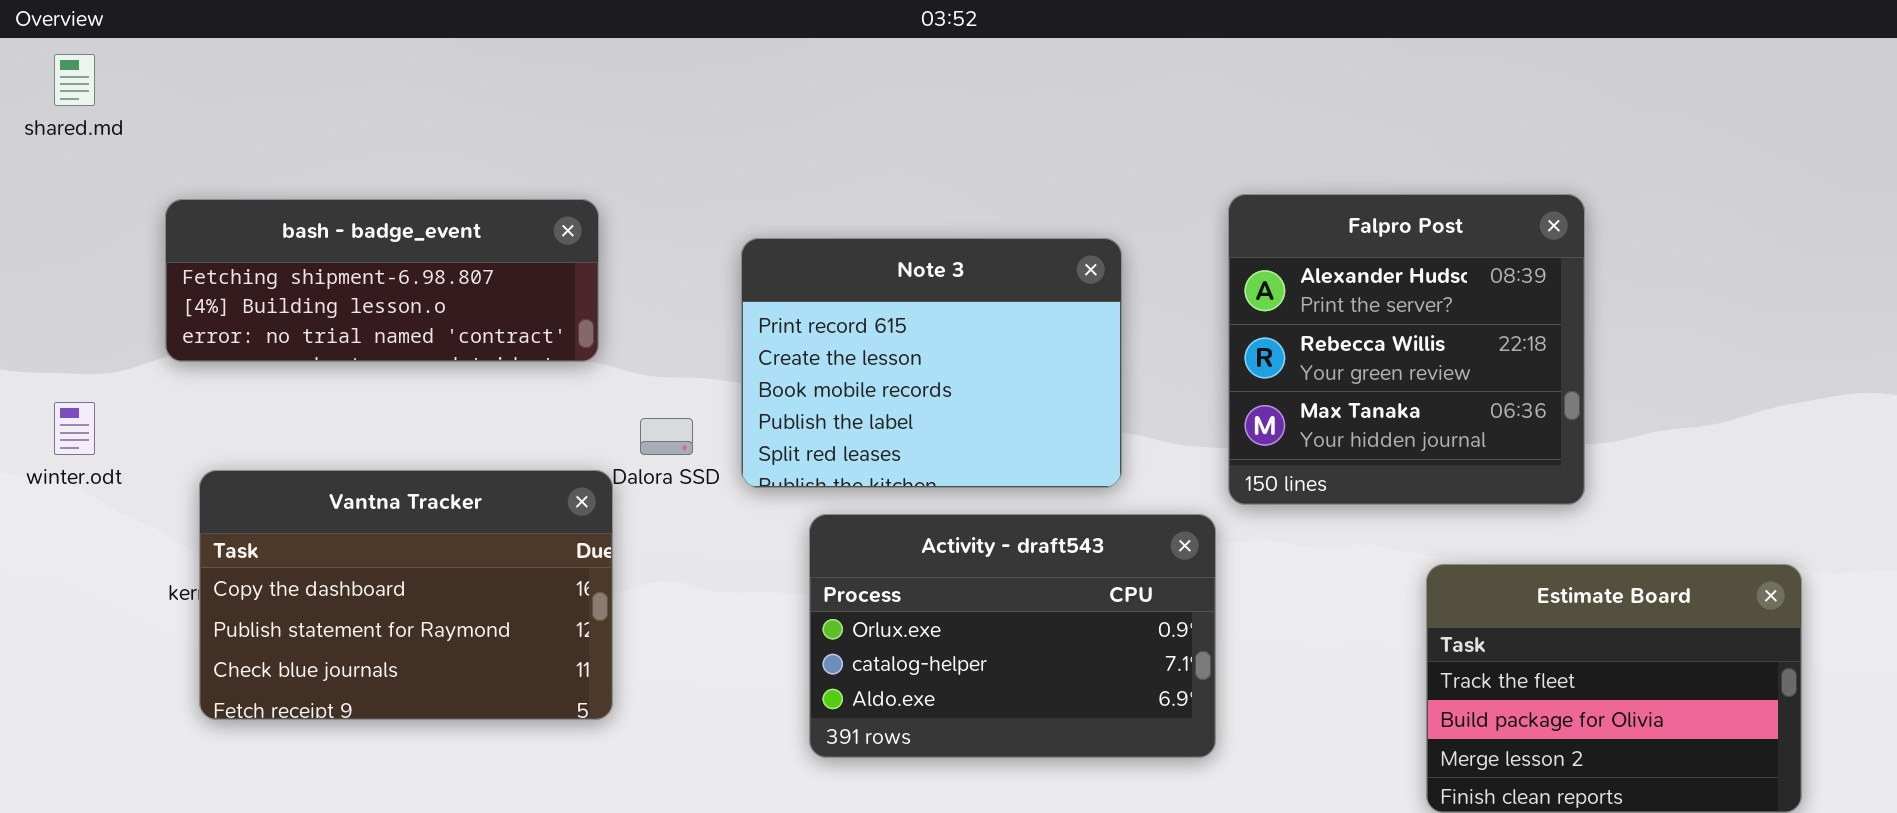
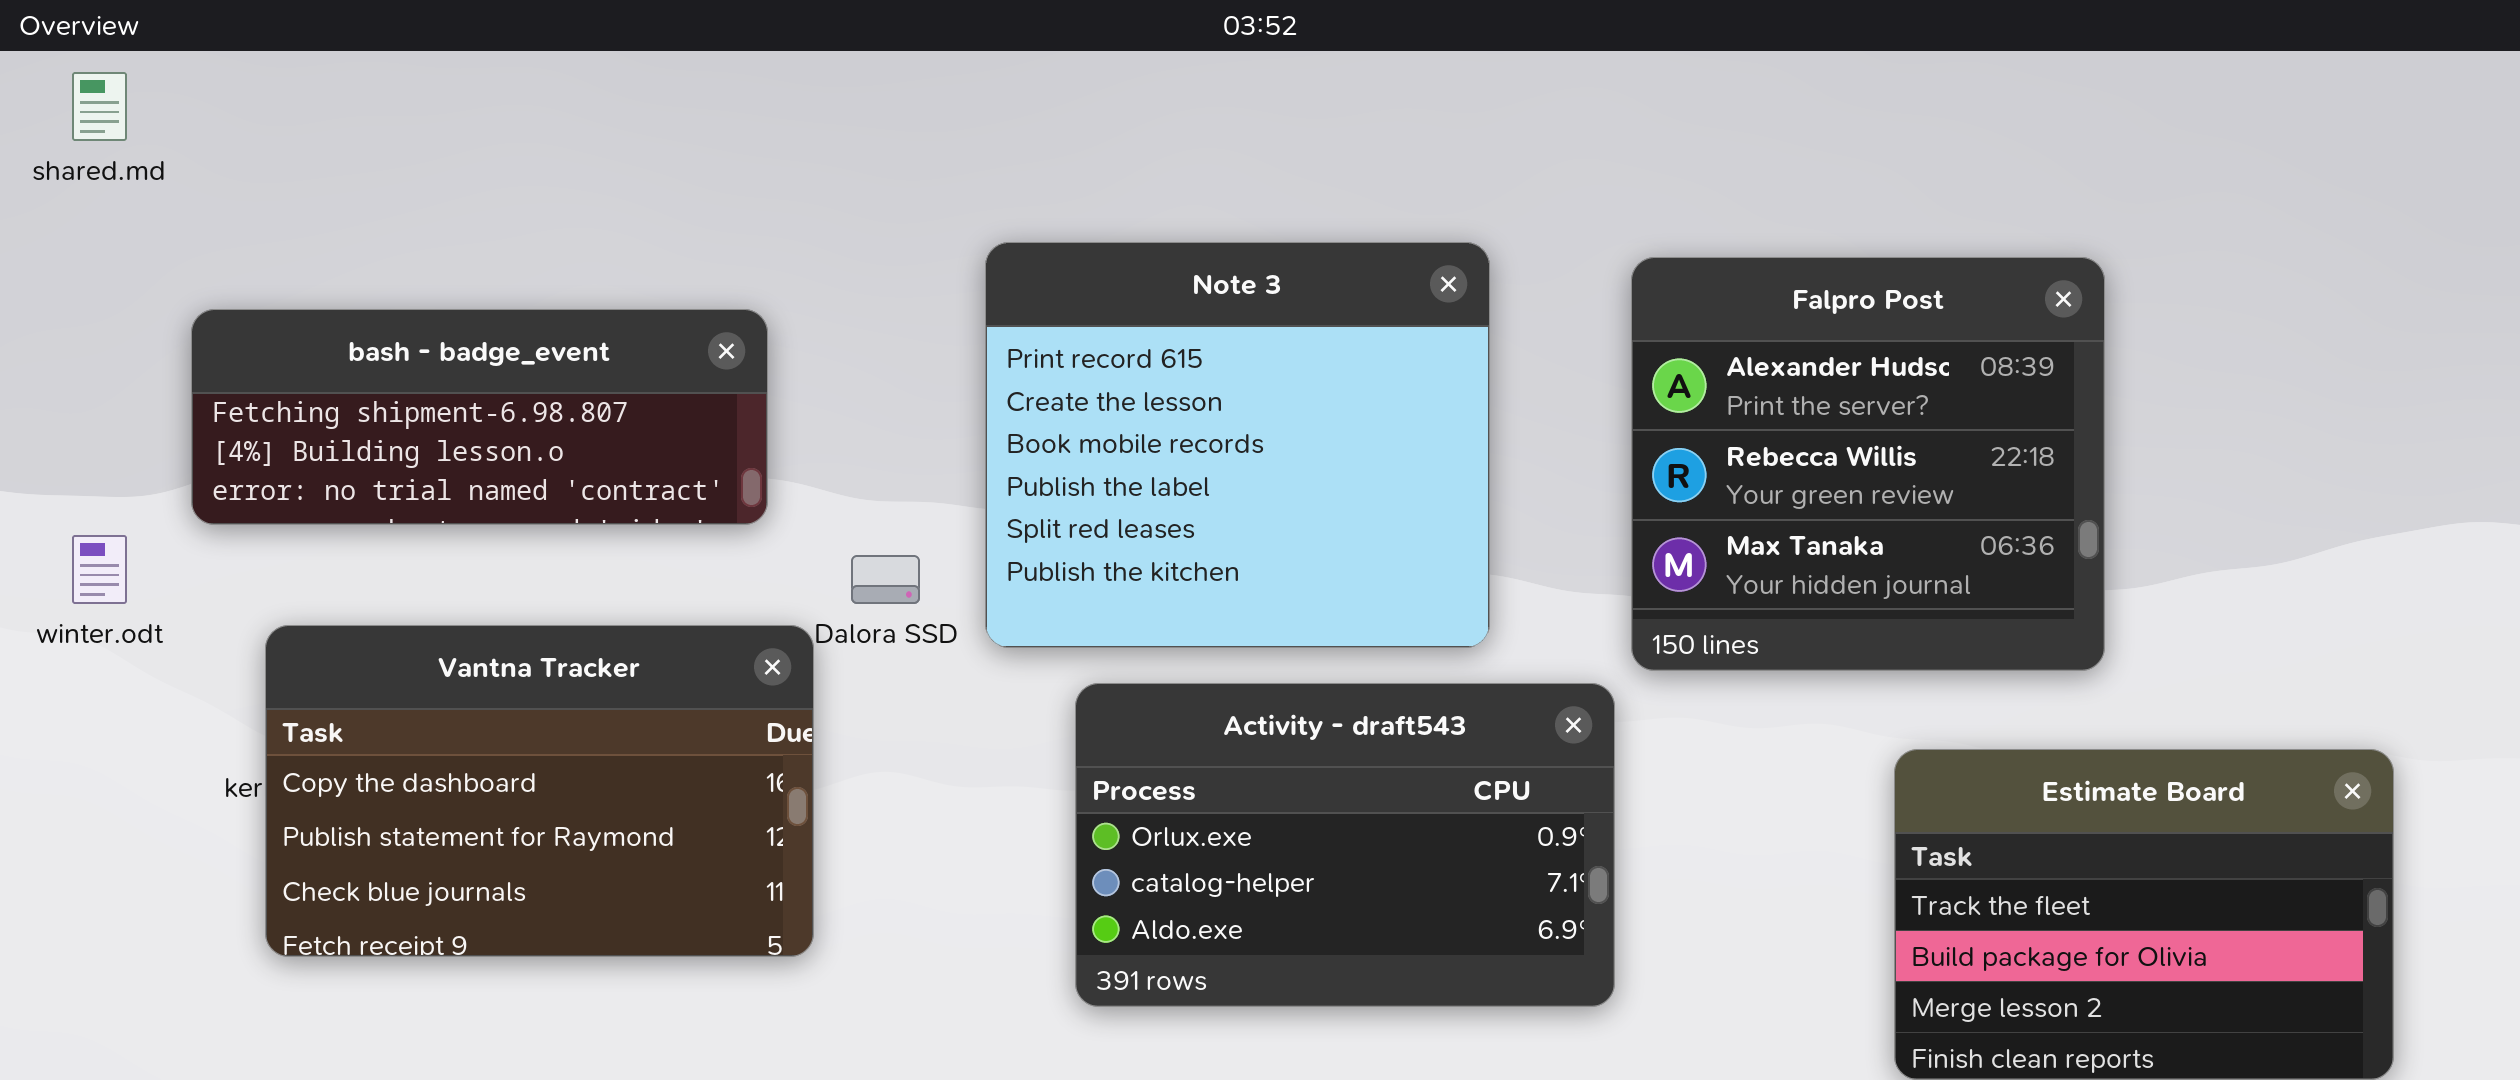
bash - badge_event: [165,199,599,362] -> [191,309,768,525], moved
Note 3: [741,238,1122,488] -> [985,242,1490,648], resized

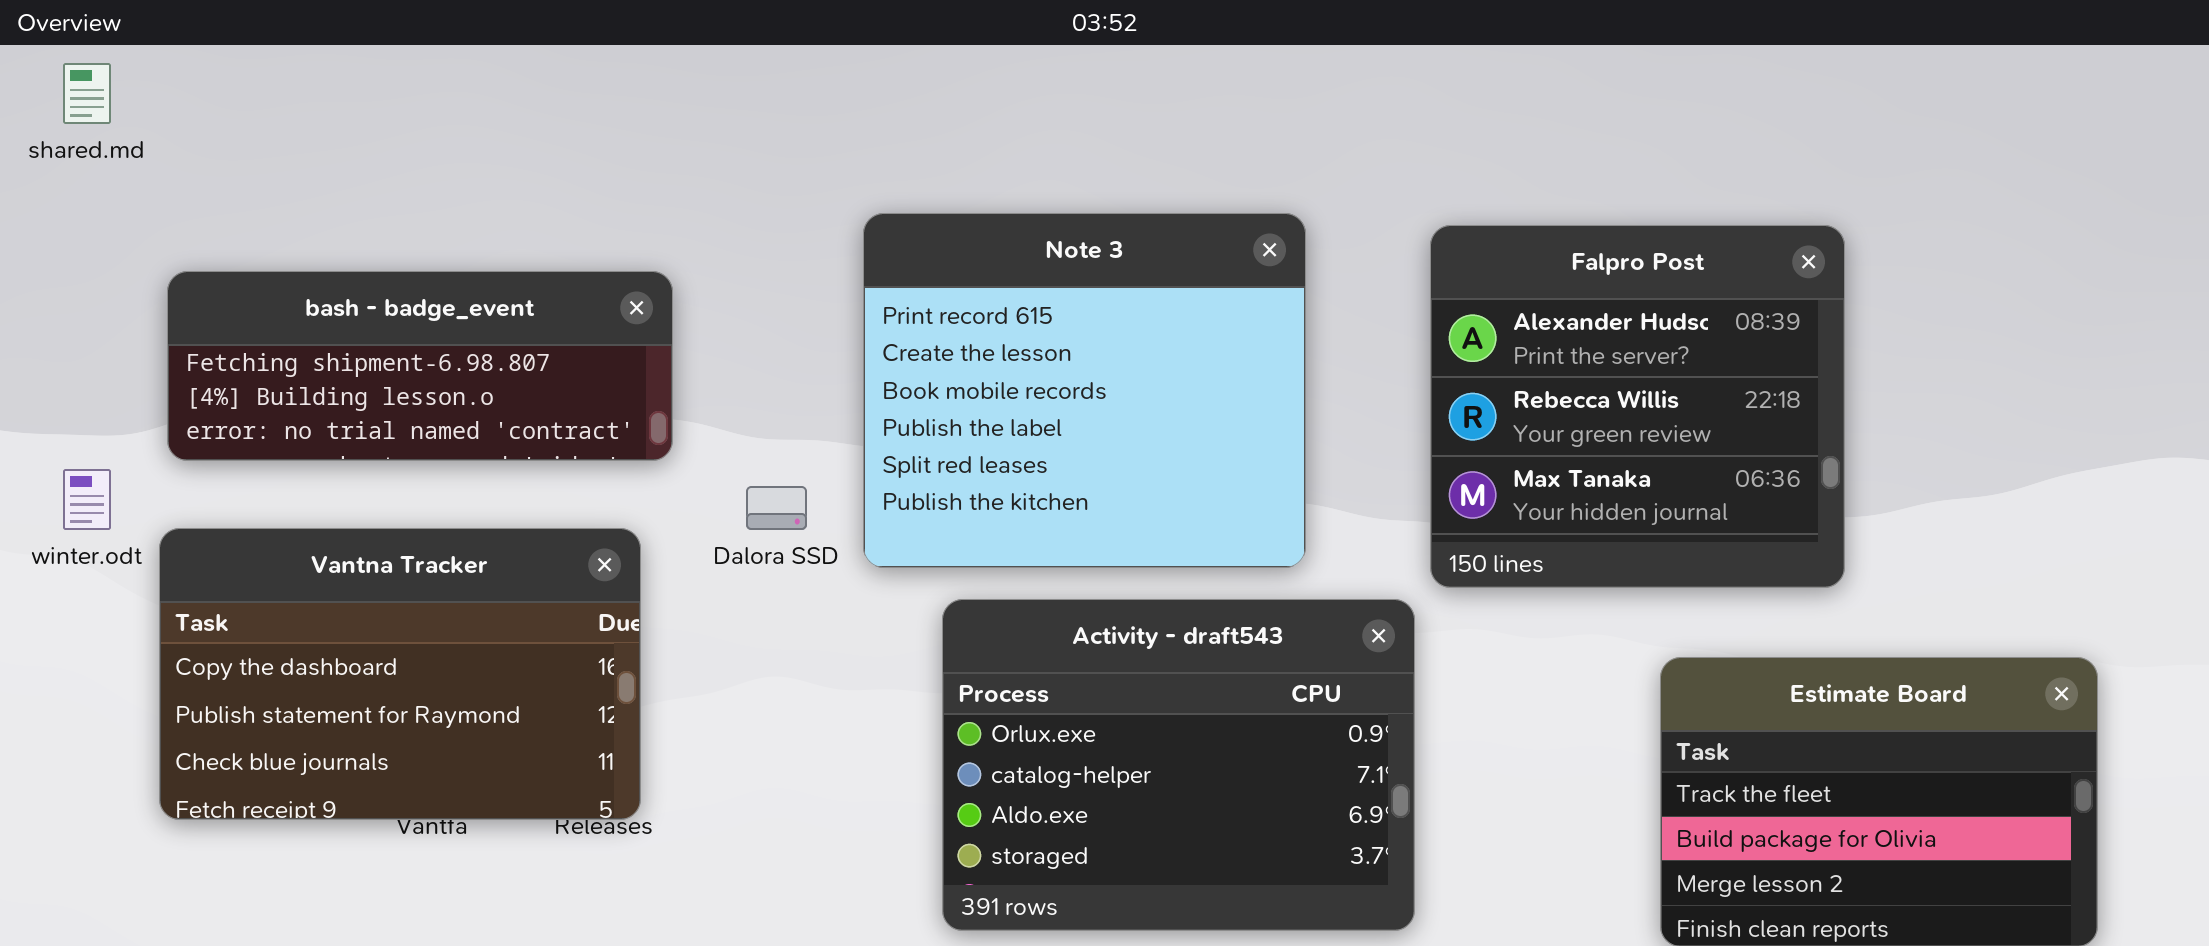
Vantna Tracker: [265,625,814,957] -> [159,528,641,820], moved
Activity - draft543: [1075,683,1615,1007] -> [942,599,1415,931], resized

